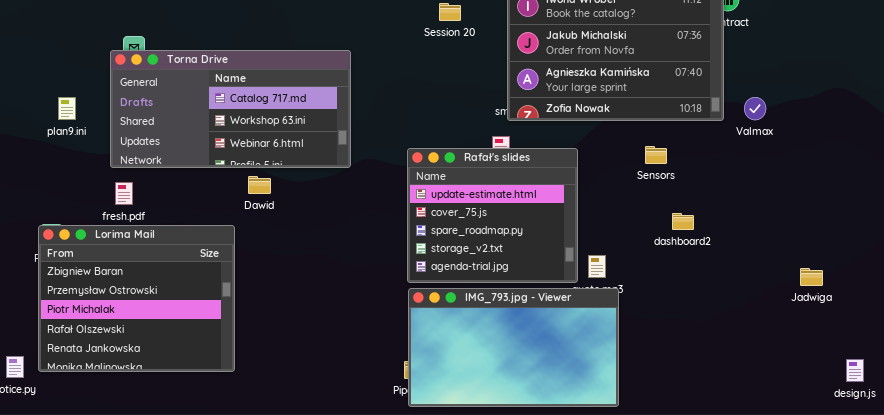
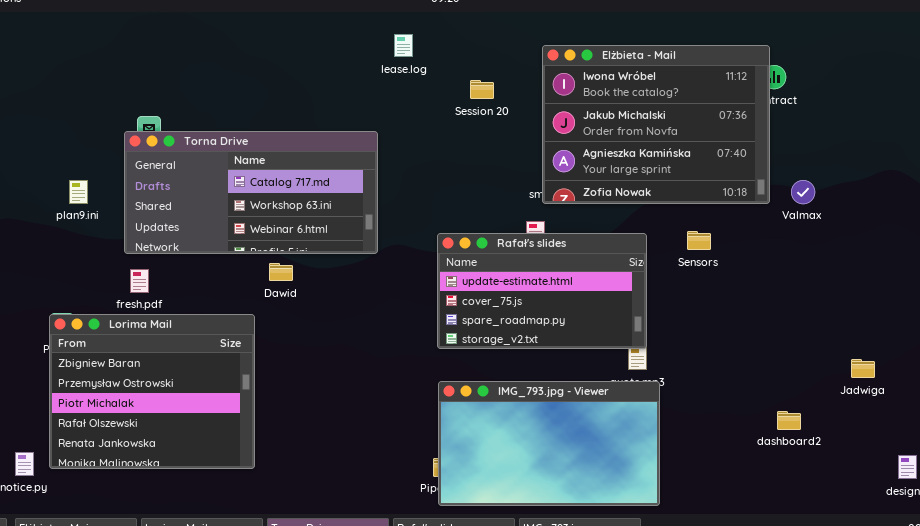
Rafał's slides: [407,148,578,283] -> [437,233,647,349], resized
dashboard2: [672,213,694,230] -> [777,411,801,430], moved

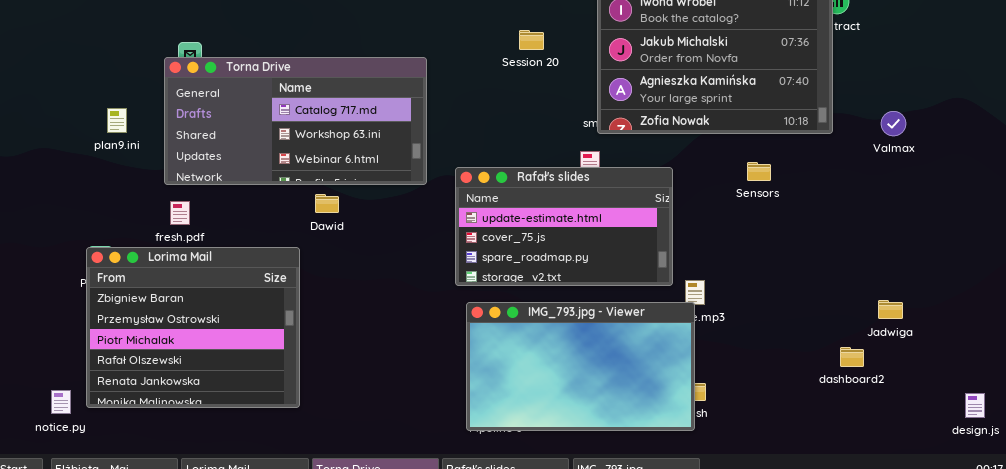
Session 20: [470,80,494,99] -> [519,30,544,50], moved
Valmax: [791,180,815,204] -> [881,111,906,136], moved
Rafał's slides: [437,233,647,349] -> [455,167,673,286], moved
Jadwiga: [851,359,875,378] -> [878,300,903,319], moved
IMG_793.jpg - Viewer: [438,381,660,506] -> [466,302,695,431], moved

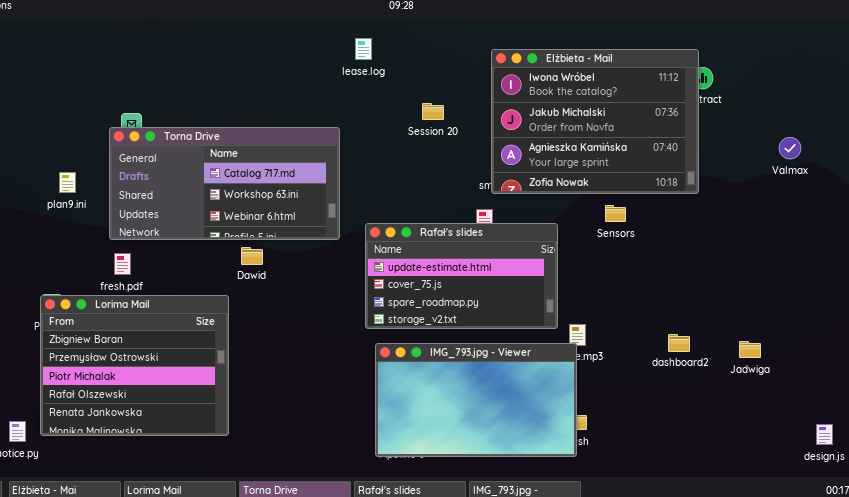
Valmax: [881,111,906,136] -> [779,137,801,159], moved
Sensors: [747,162,771,181] -> [605,205,626,222], moved
dashboard2: [840,347,864,367] -> [668,334,690,352], moved

